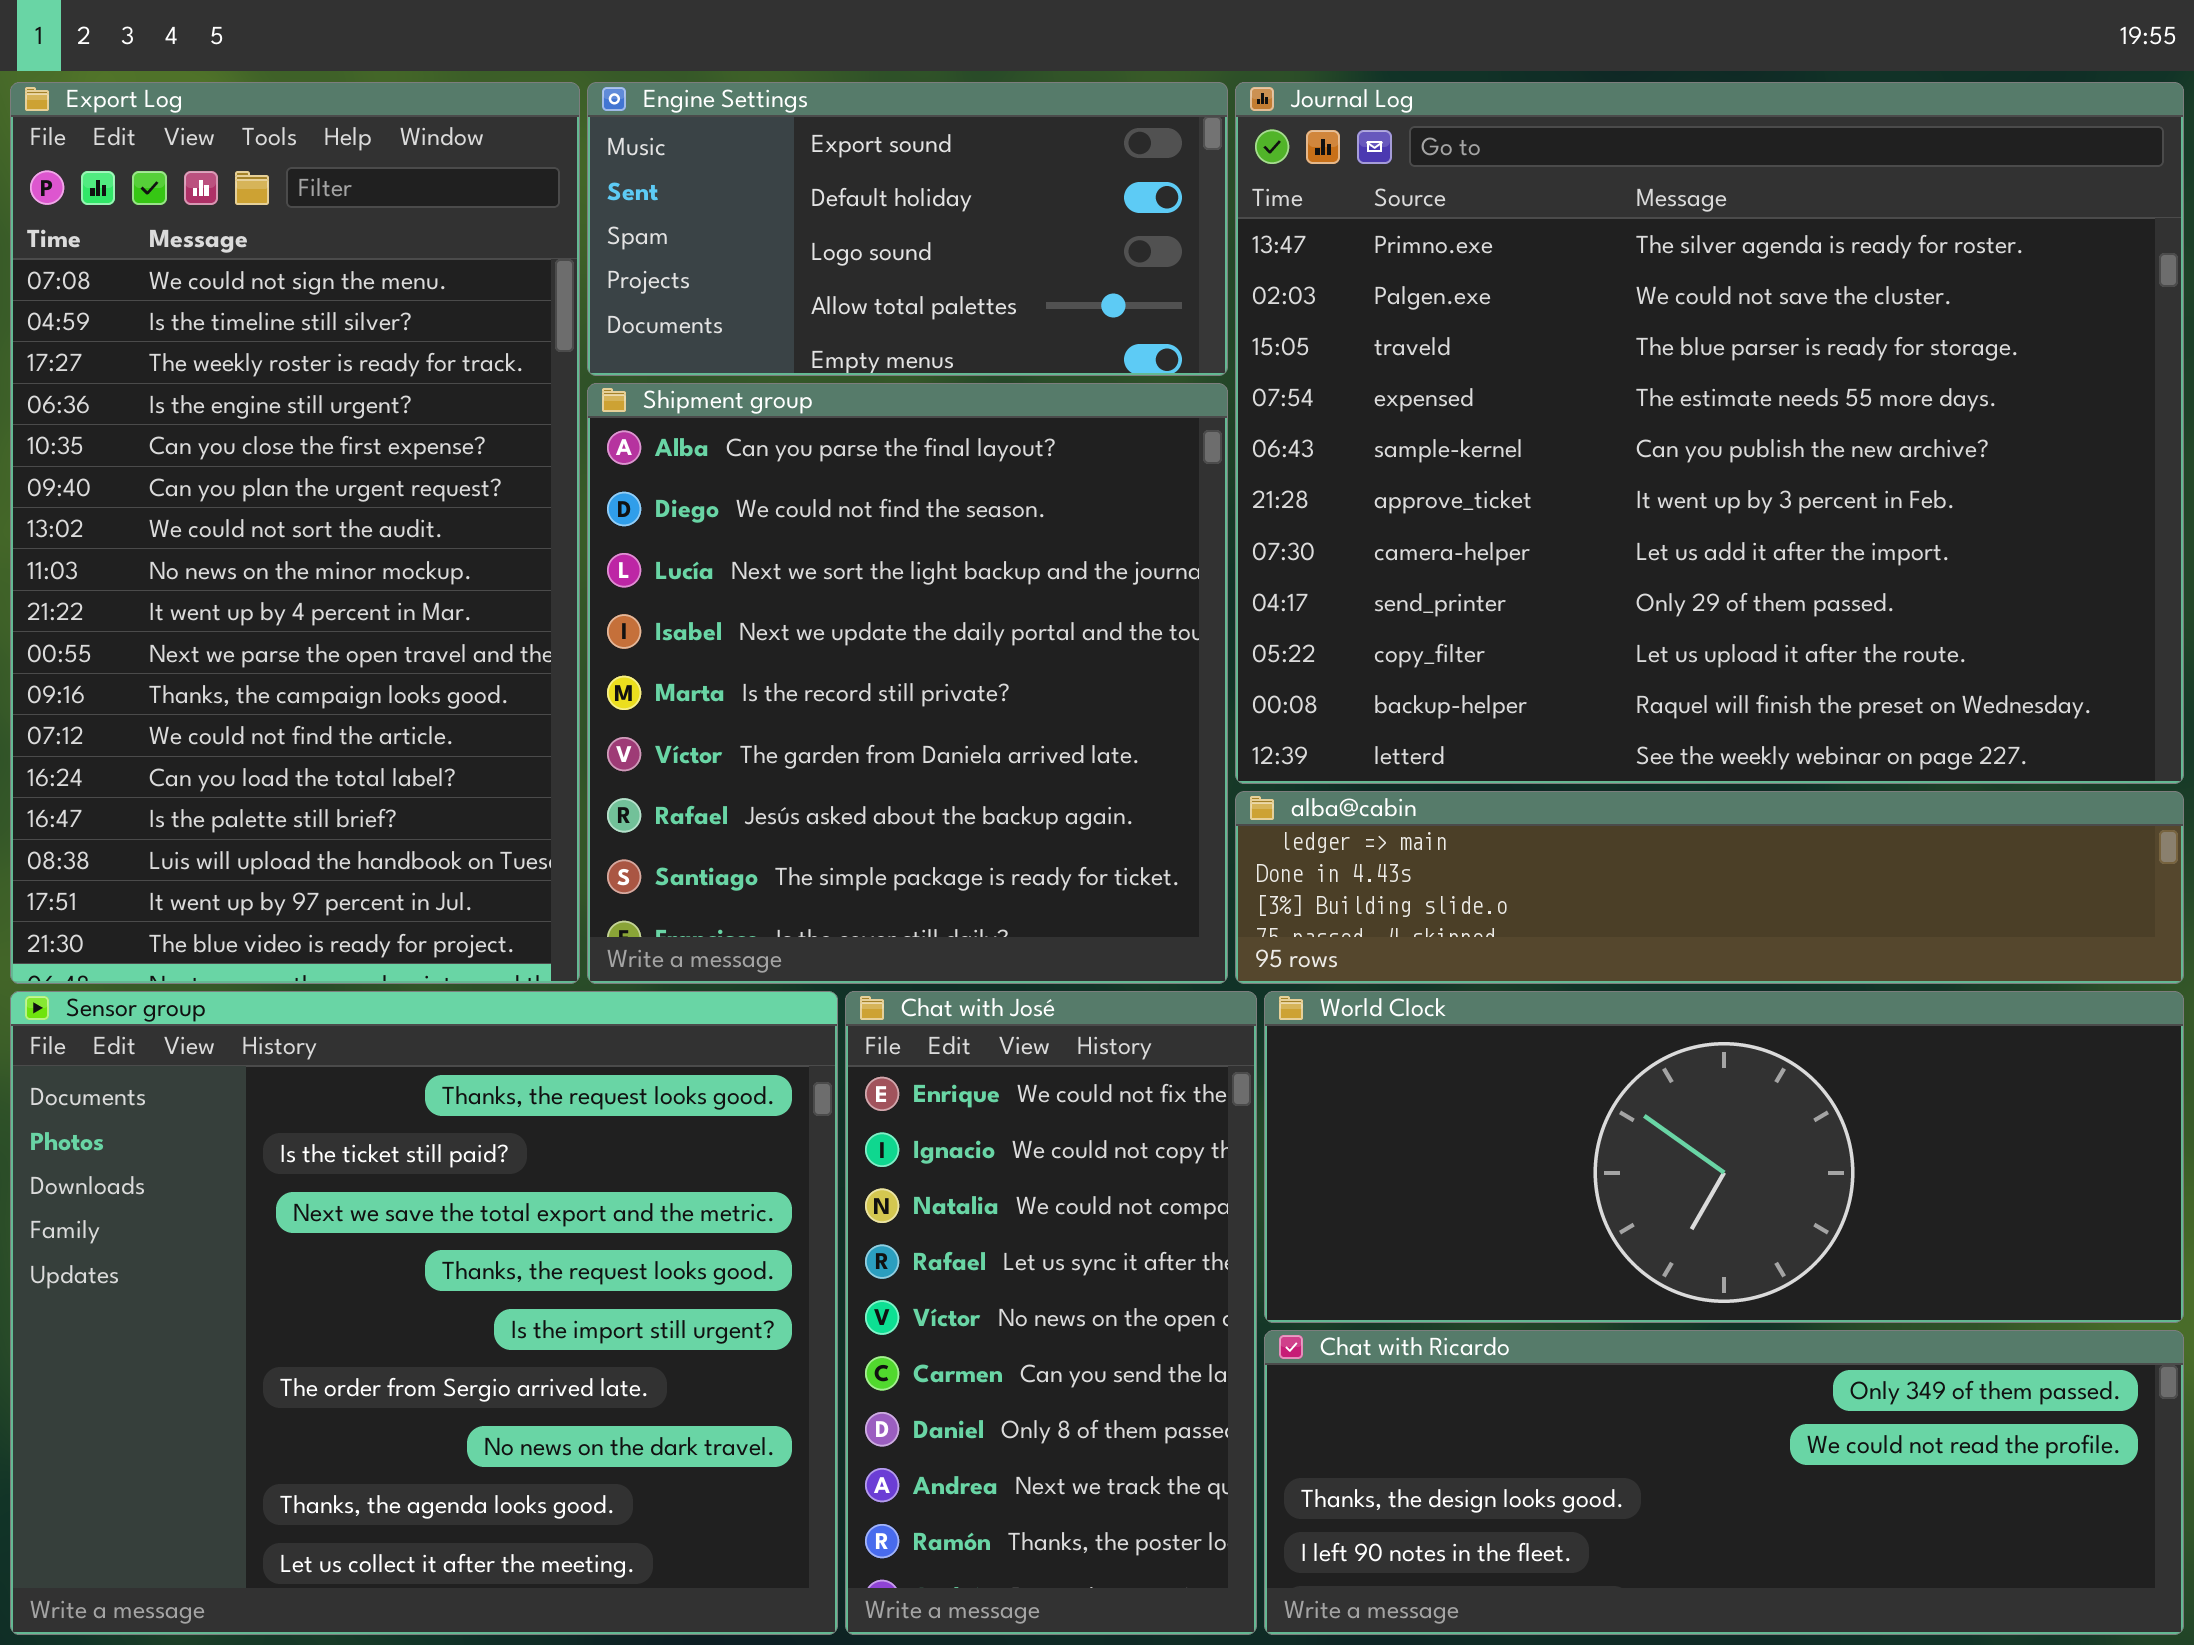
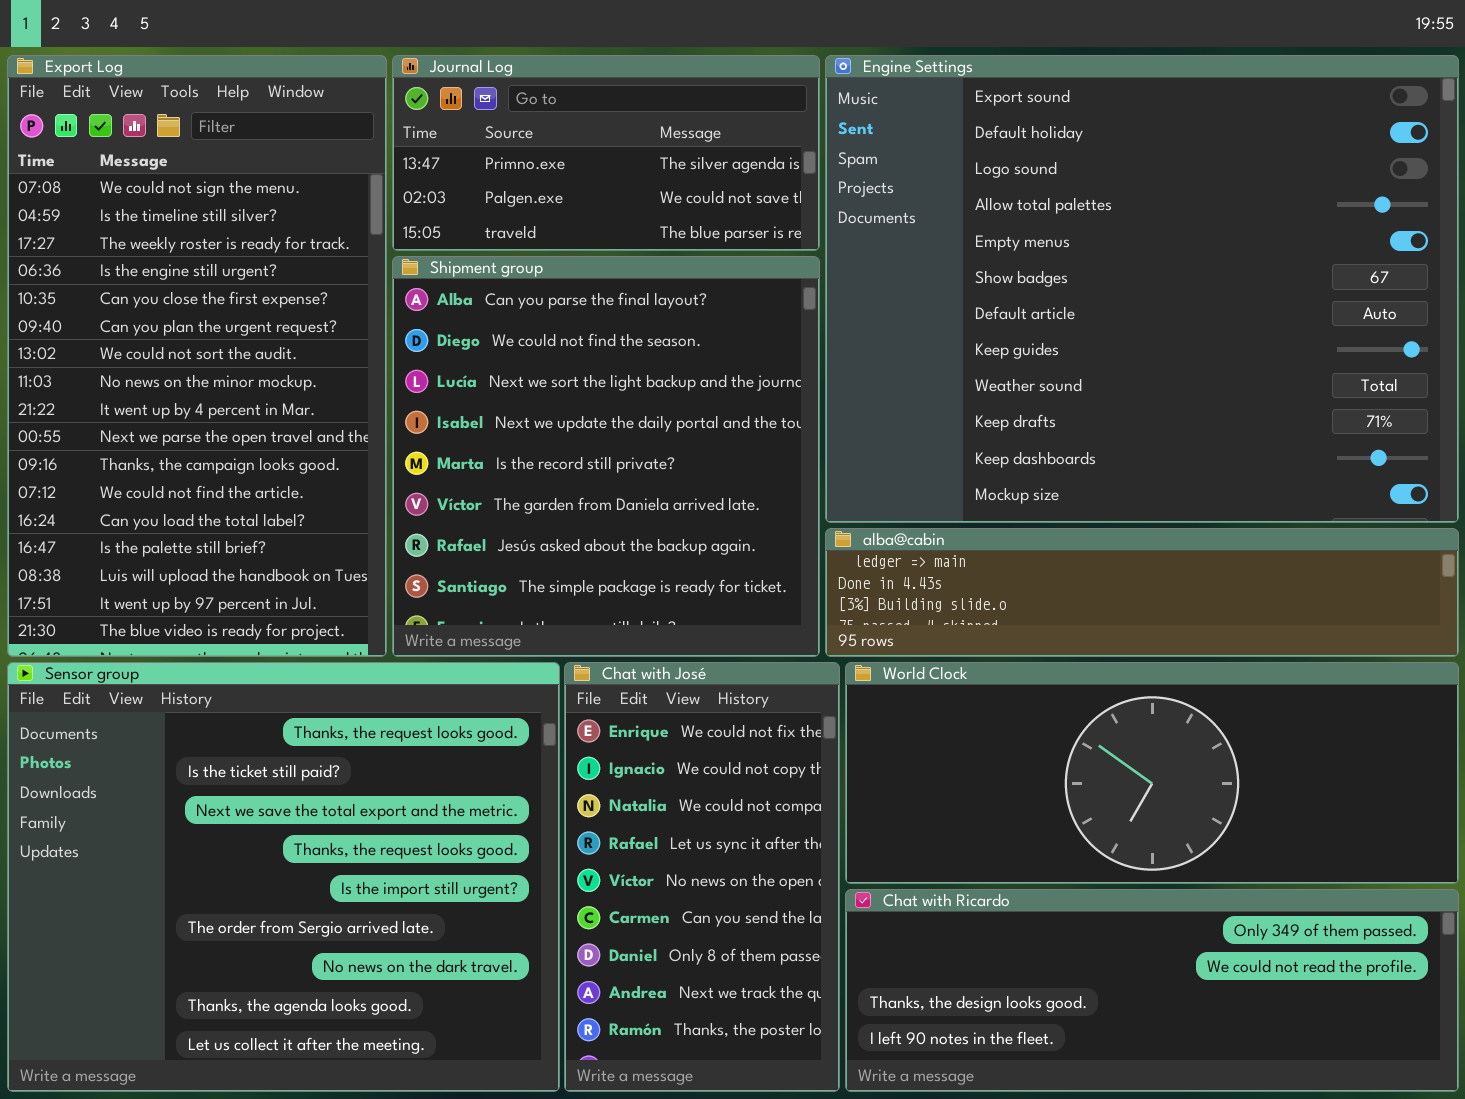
Engine Settings: [587,82,1228,376] -> [825,55,1459,523], moved, resized
Journal Log: [1235,82,2184,784] -> [392,55,820,251], moved, resized

